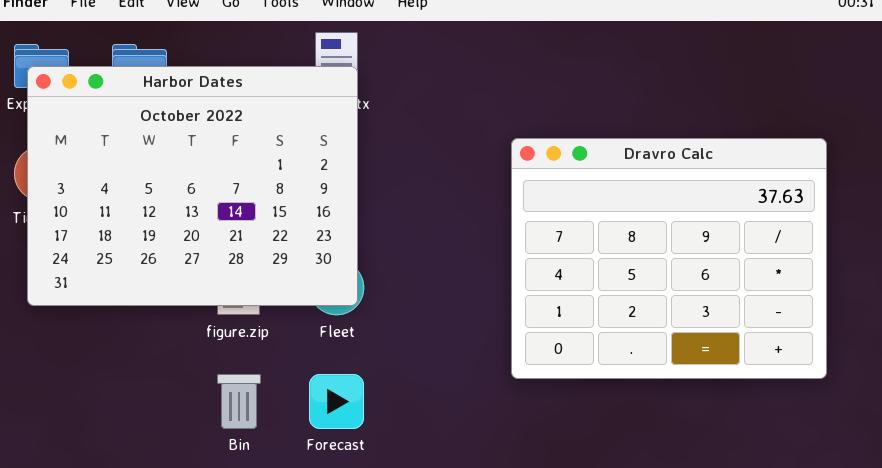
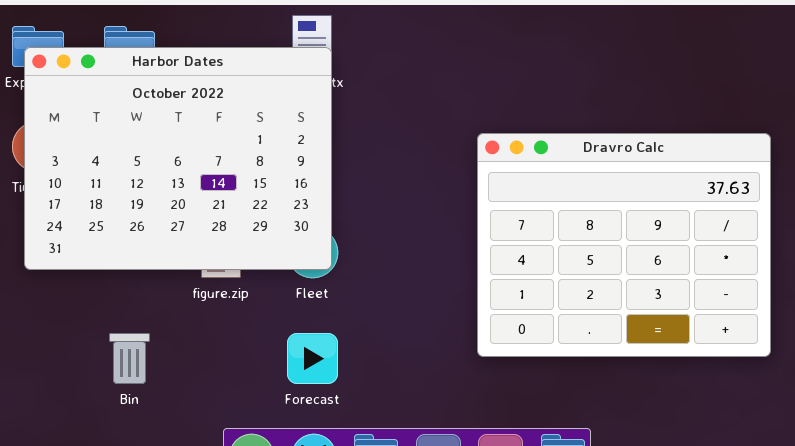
Dravro Calc: [511,138,827,379] -> [477,133,771,357], moved
Bin: [217,374,261,429] -> [109,333,150,384], moved

